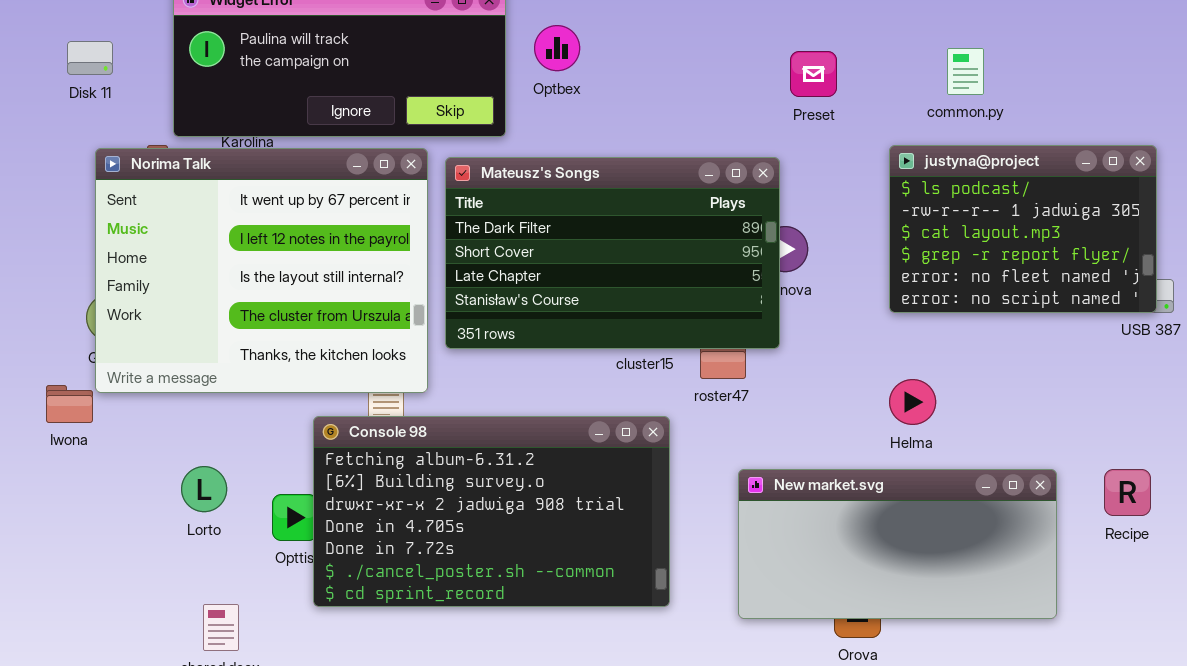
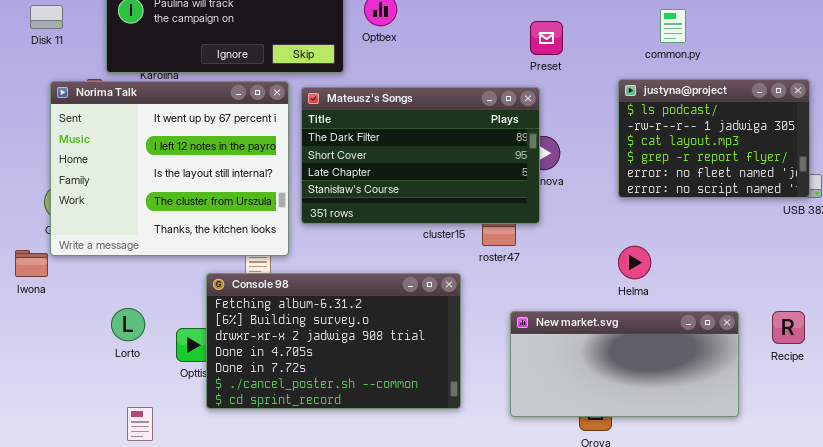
Preset: [790,51,837,97] -> [530,21,563,55], moved

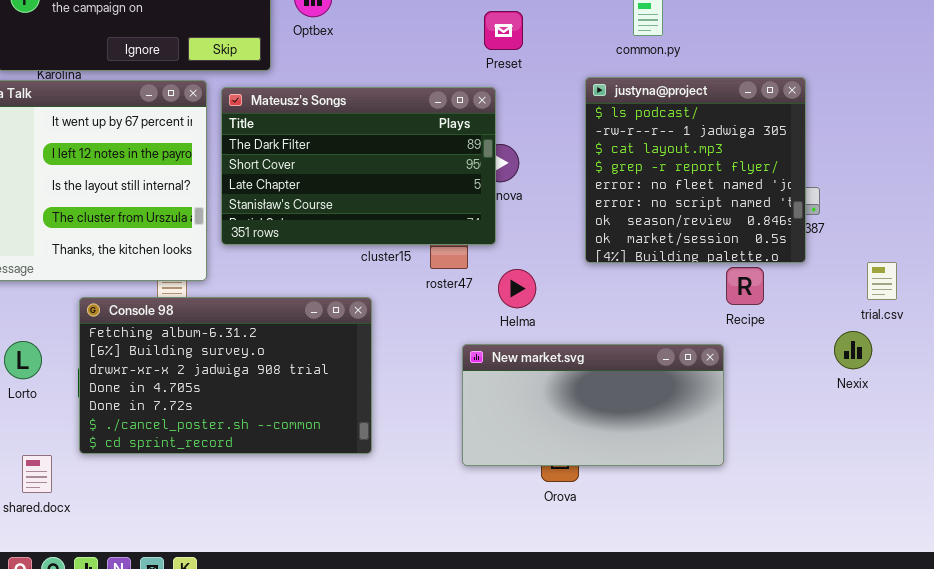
justyna@project: [618,79,810,198] -> [585,77,806,263], resized
Helma: [618,246,651,279] -> [498,269,536,308], moved
Console 98: [206,273,461,409] -> [79,297,372,454], moved
Recipe: [772,311,805,344] -> [726,267,764,305], moved

